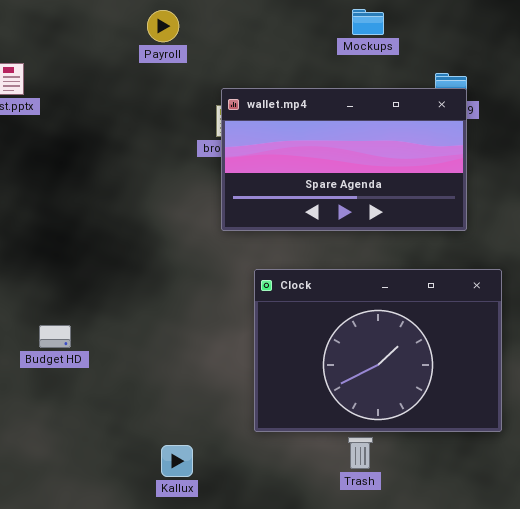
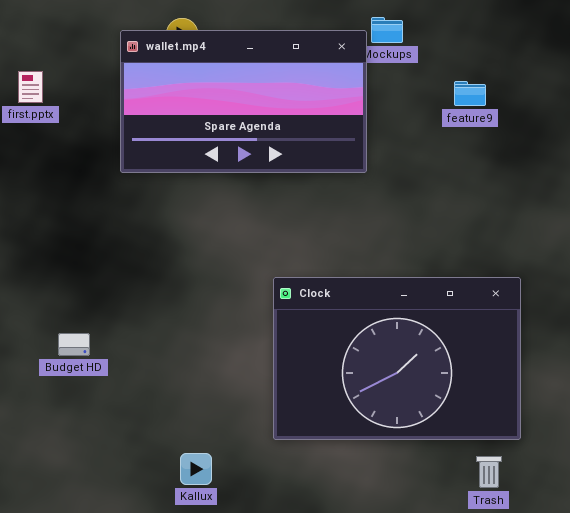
wallet.mp4: [221,88,467,231] -> [120,30,367,173], moved
Trash: [348,437,373,469] -> [476,456,502,488], moved

